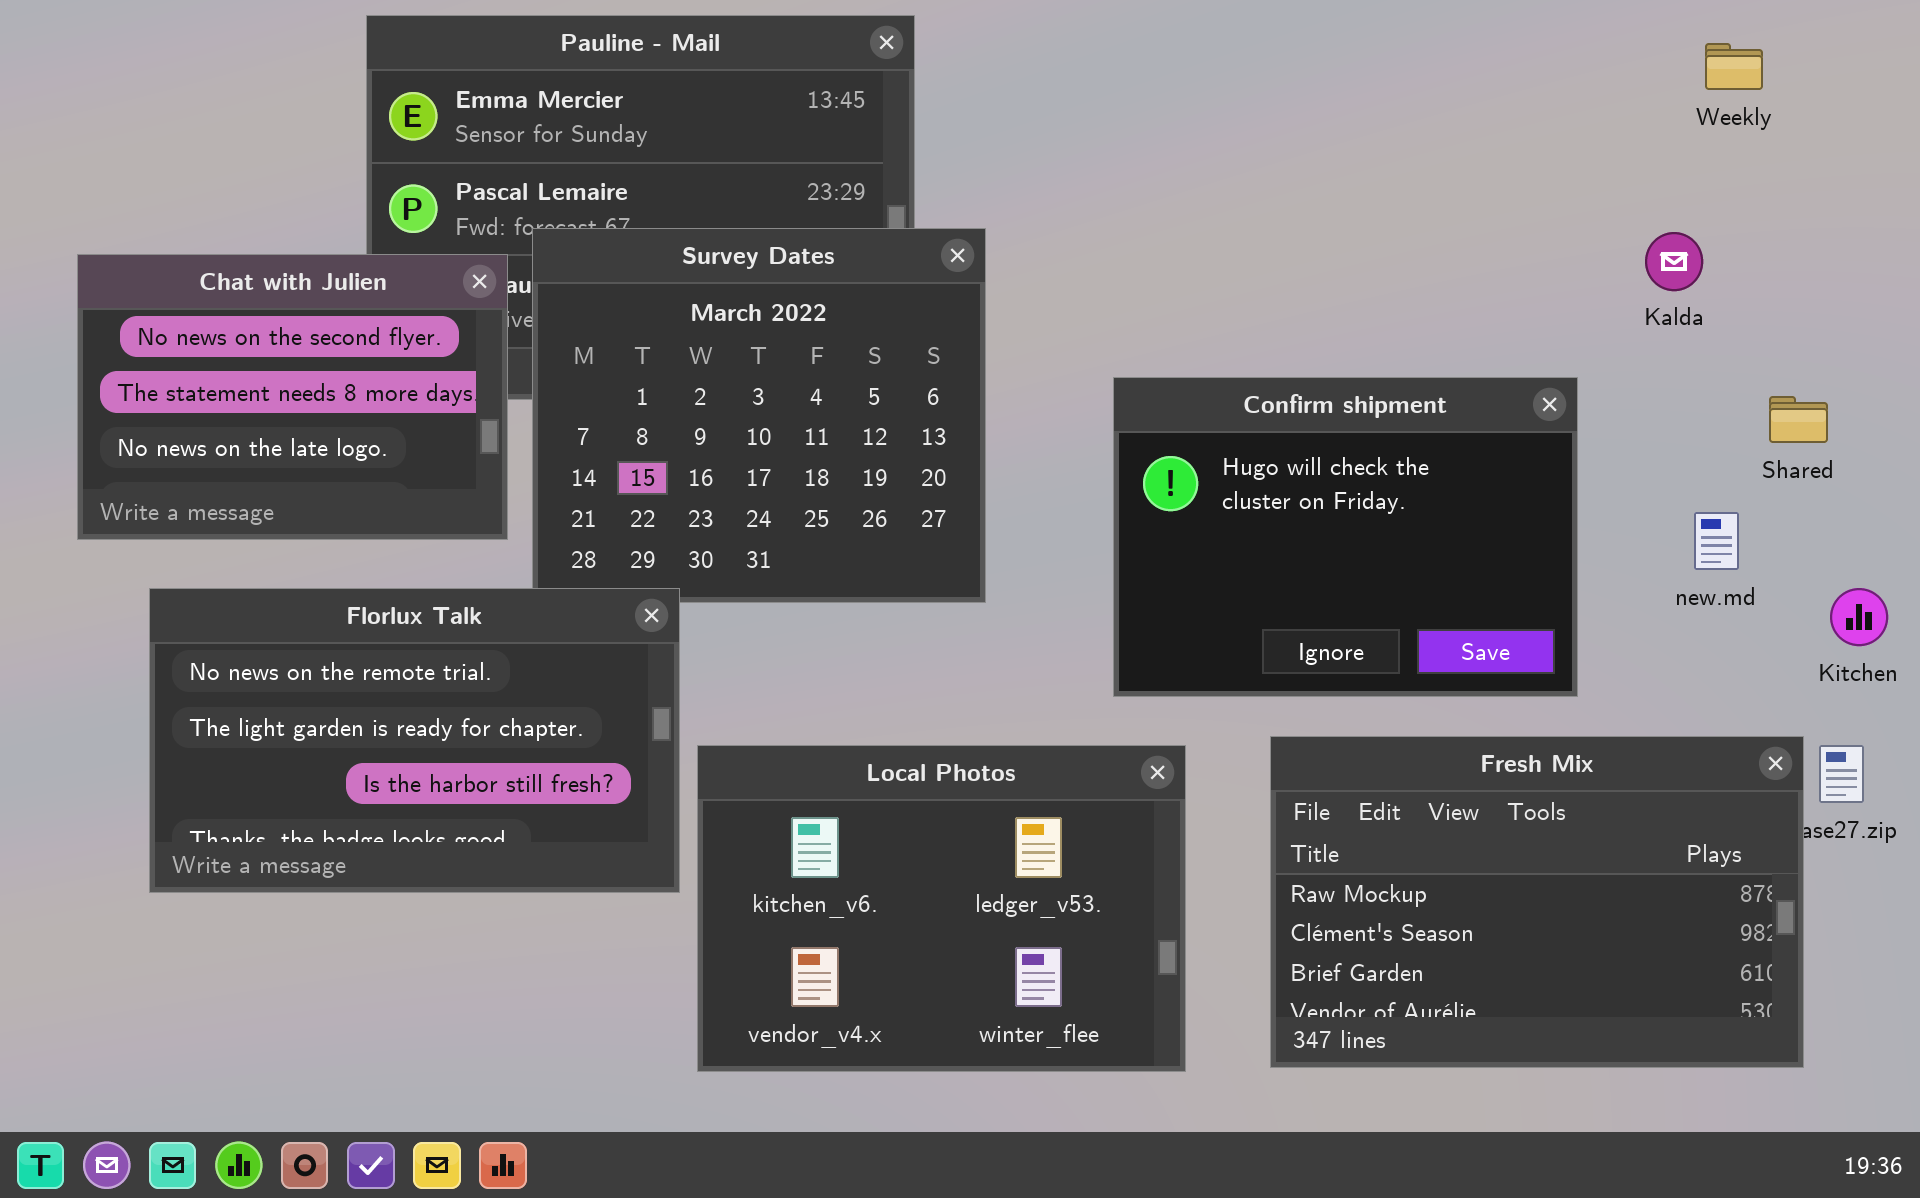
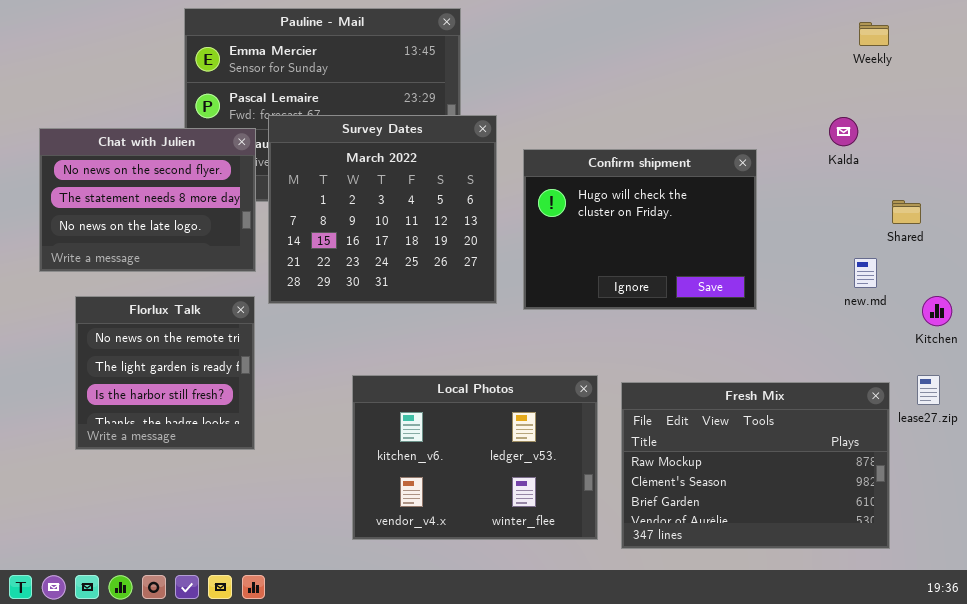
Confirm shipment: [1113,377,1578,697] -> [523,149,757,310], moved
Florlux Talk: [149,588,680,893] -> [75,296,255,450], resized
Fresh Mix: [1270,736,1804,1068] -> [621,382,890,549], moved

